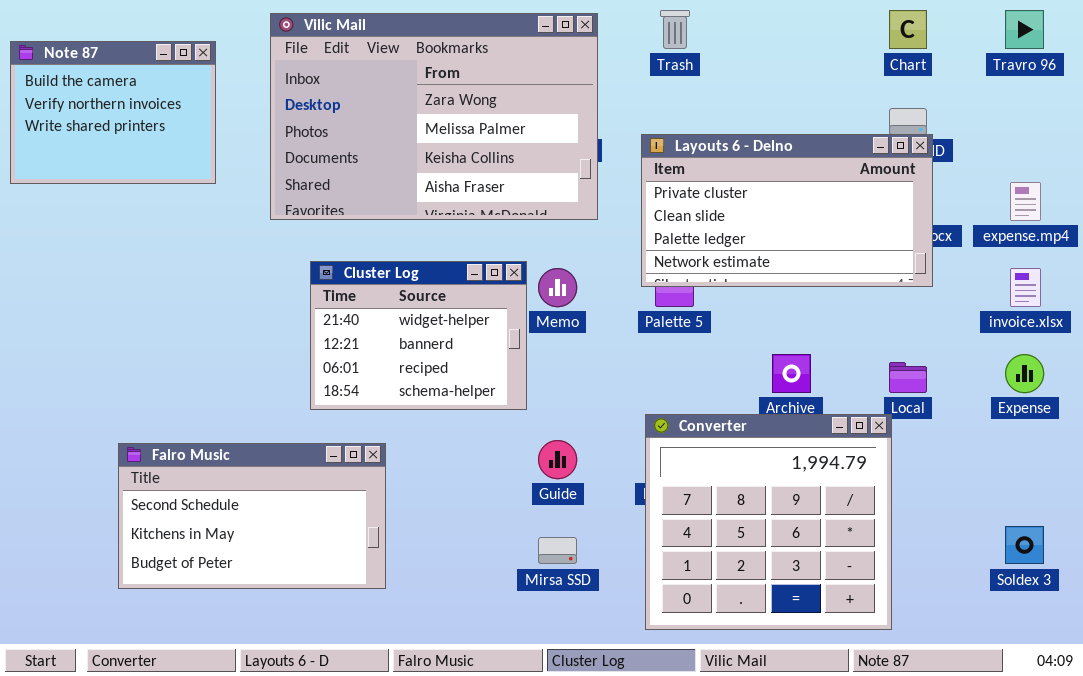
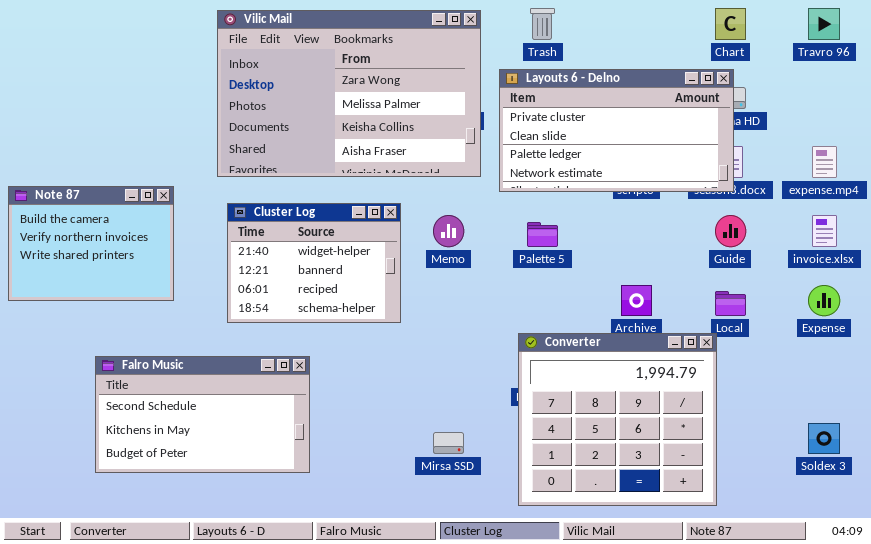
Note 87: [10,41,216,184] -> [8,186,174,301], moved
Layouts 6 - Delno: [641,134,933,287] -> [499,69,734,192], moved
Cluster Log: [310,261,527,410] -> [227,203,401,323], moved
Guide: [538,440,577,479] -> [715,215,746,247], moved

